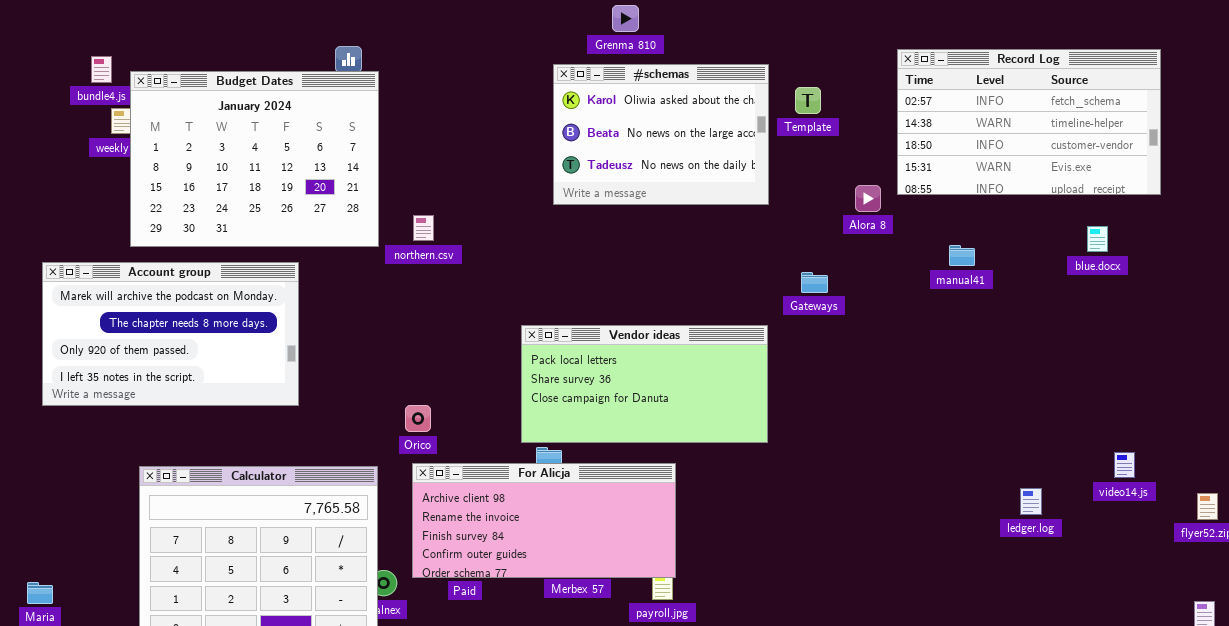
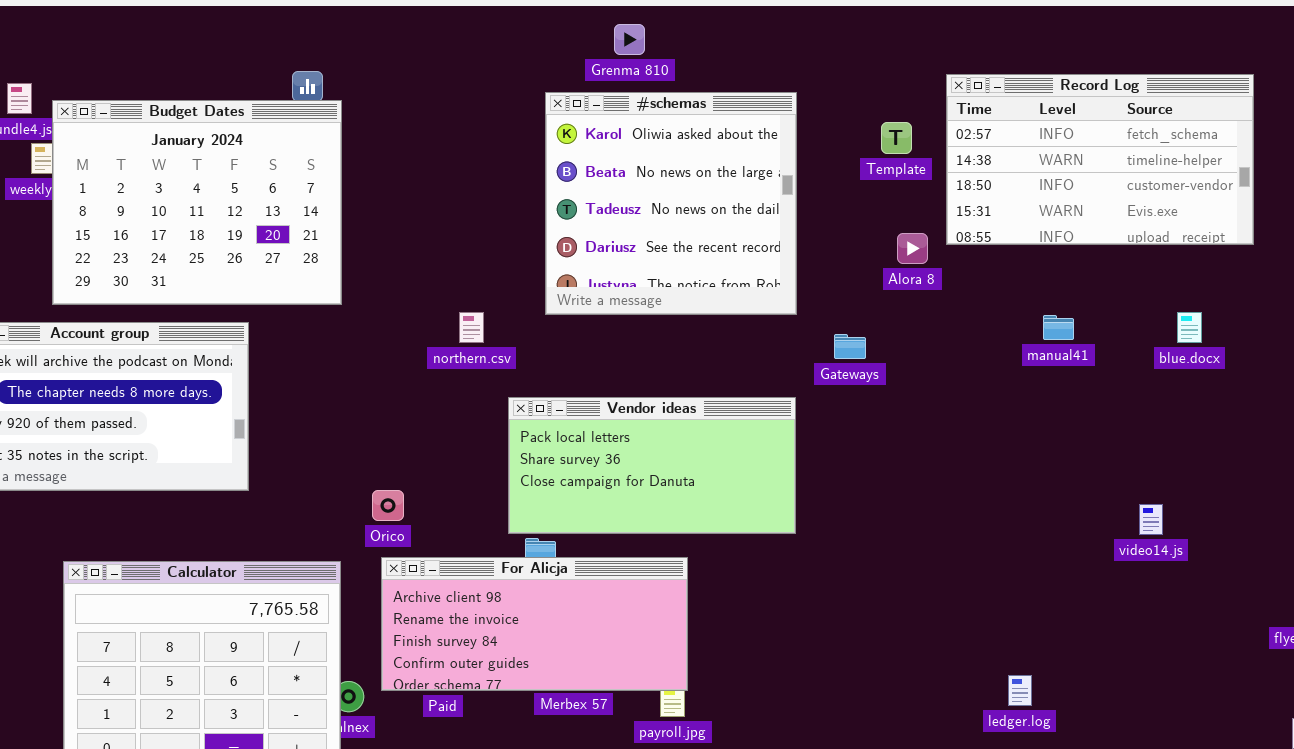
#schemas: [553,64,769,205] -> [545,92,797,315], resized
Template: [795,87,821,114] -> [881,122,912,154], moved
northern.csv: [413,215,434,241] -> [459,312,484,343], moved
blue.docx: [1087,226,1108,252] -> [1177,312,1202,343], moved
manual41: [949,245,975,266] -> [1043,315,1074,340], moved
video14.js: [1114,452,1135,478] -> [1139,504,1163,535], moved
ledger.log: [1020,488,1042,515] -> [1008,675,1032,706], moved

